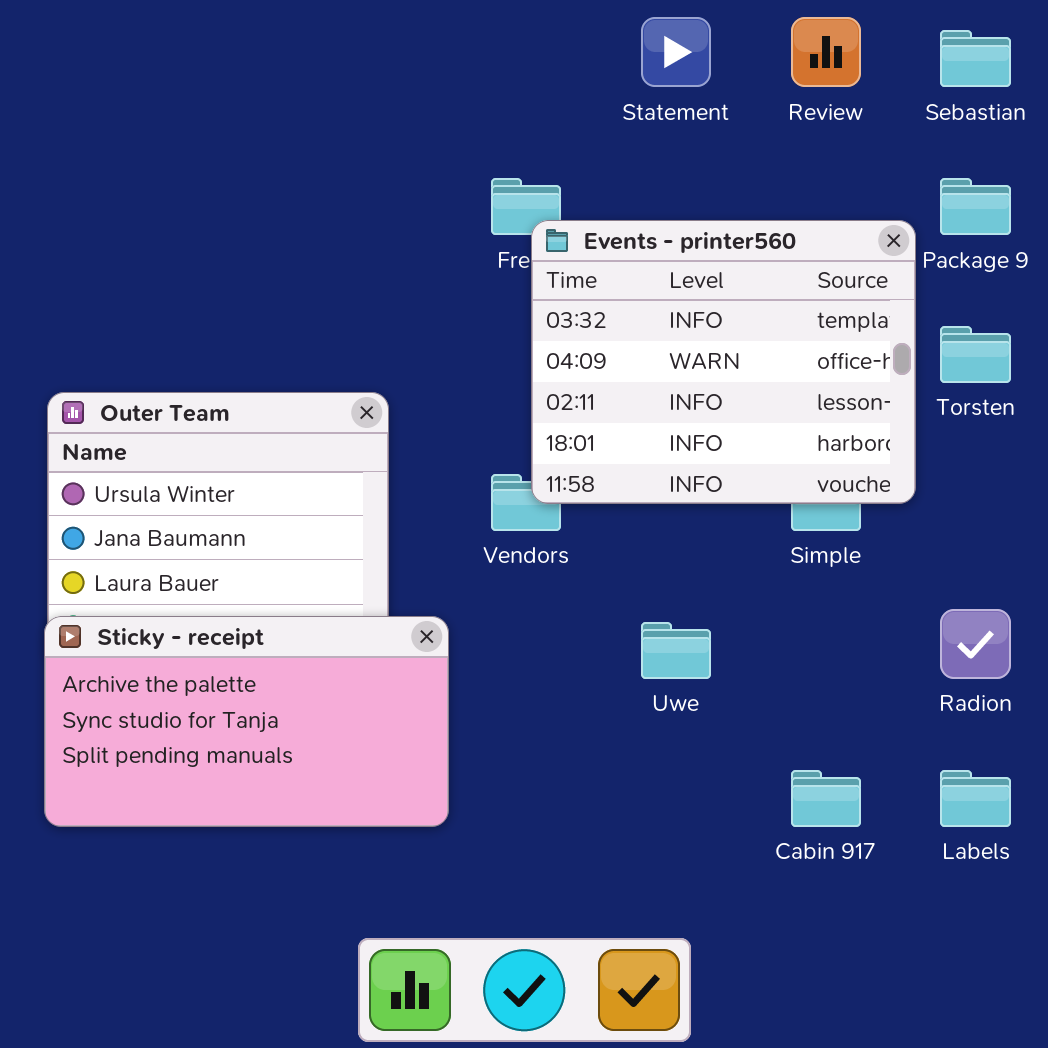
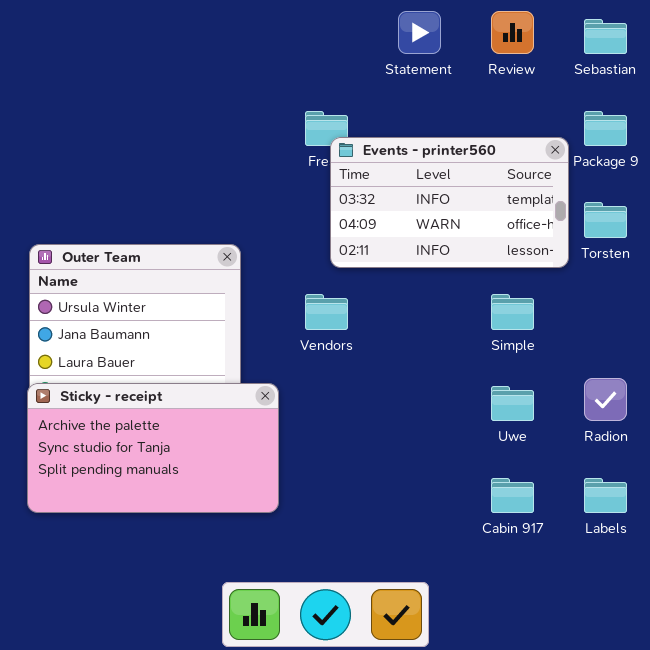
Events - printer560: [531,220,916,504] -> [330,137,569,268], resized
Uwe: [641,622,711,679] -> [491,386,534,421], moved

